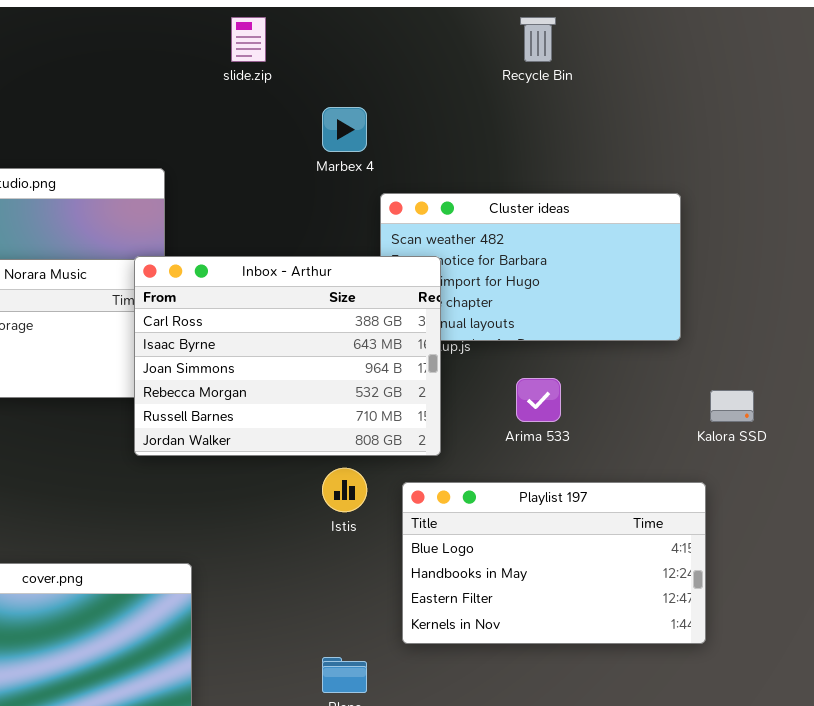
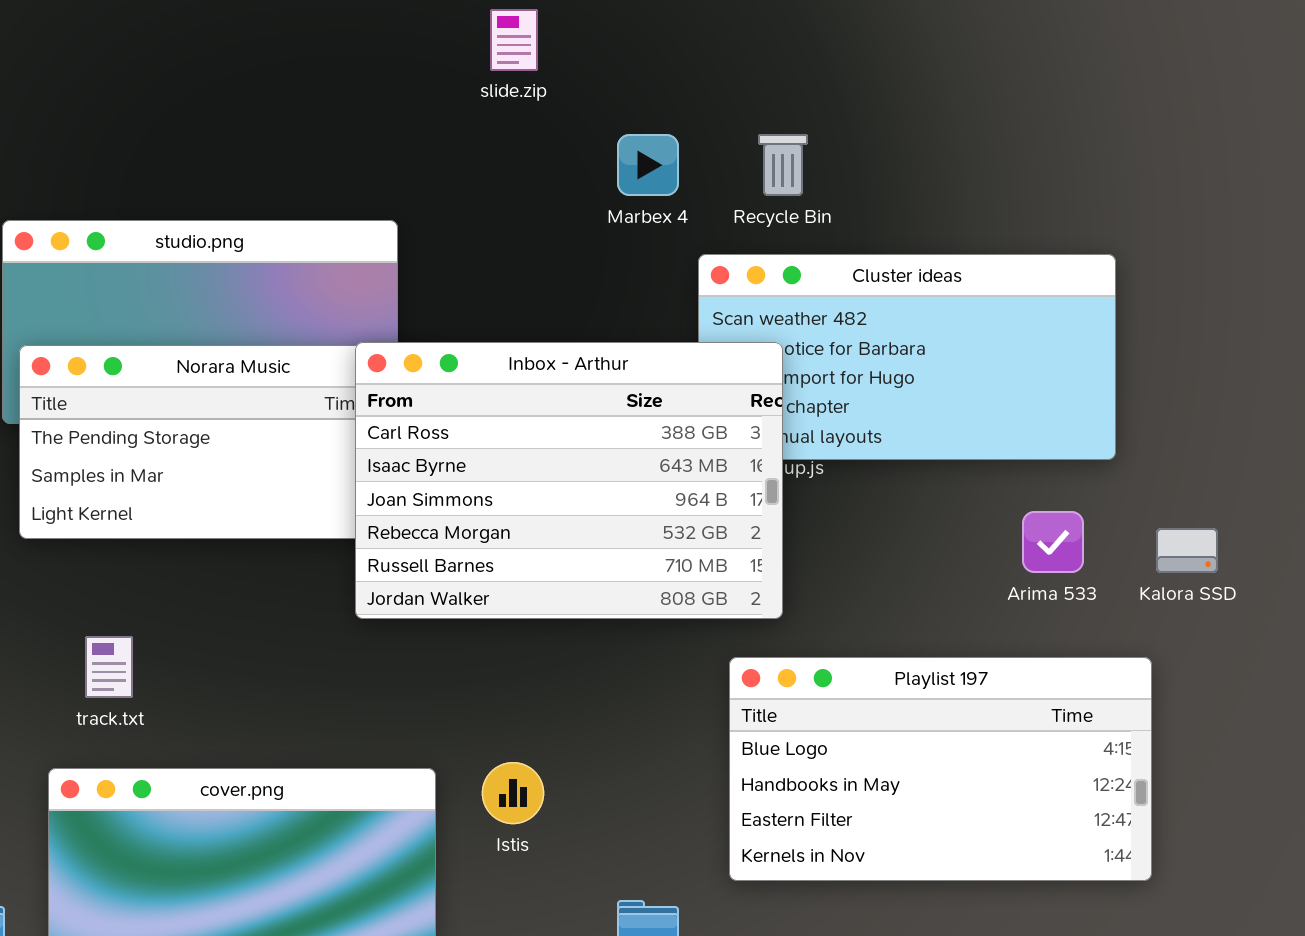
Recycle Bin: [520,17,556,62] -> [758,134,808,196], moved
Arima 533: [516,378,561,422] -> [1022,511,1084,573], moved
Istis: [322,468,367,512] -> [482,762,544,824], moved

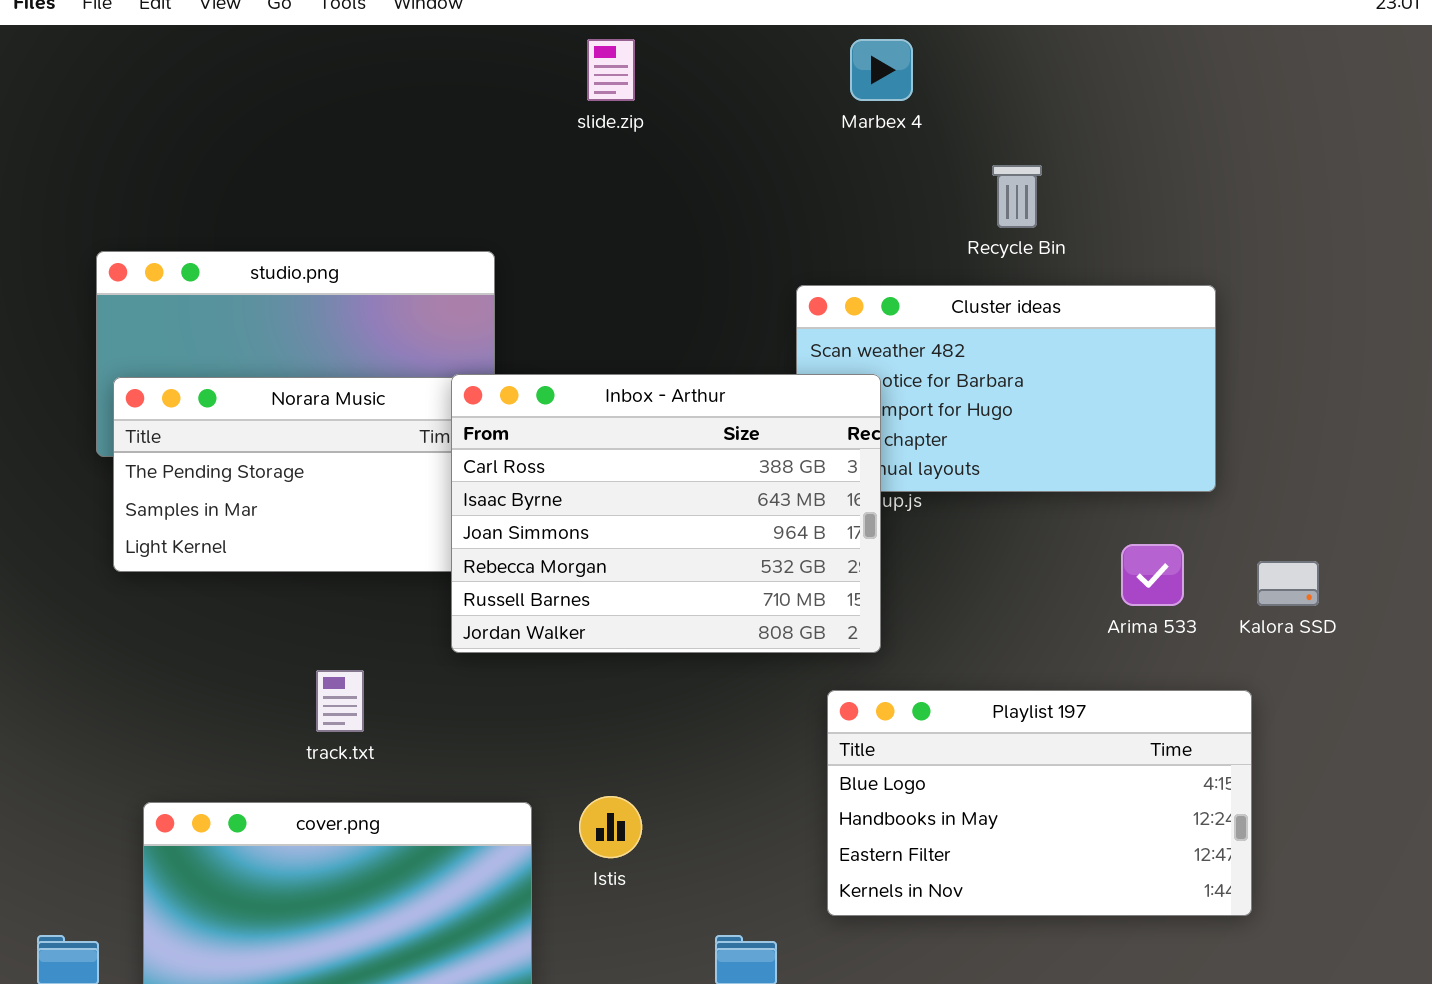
Marbex 4: [617,134,679,196] -> [850,39,913,101], moved
Recycle Bin: [758,134,808,196] -> [992,165,1042,228], moved
track.txt: [85,636,133,698] -> [316,670,364,732], moved

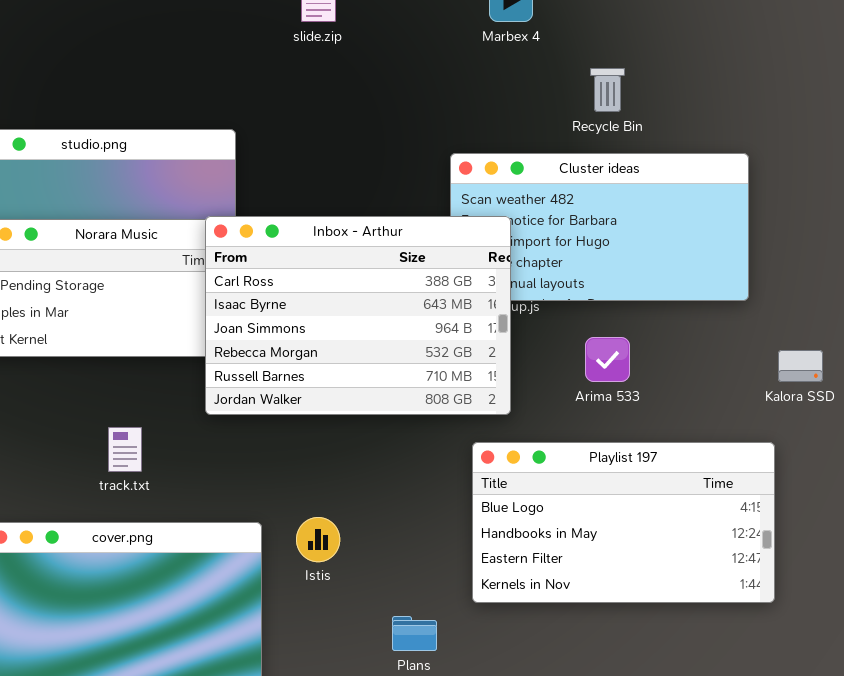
Arima 533: [1121,544,1184,606] -> [585,337,630,382], moved

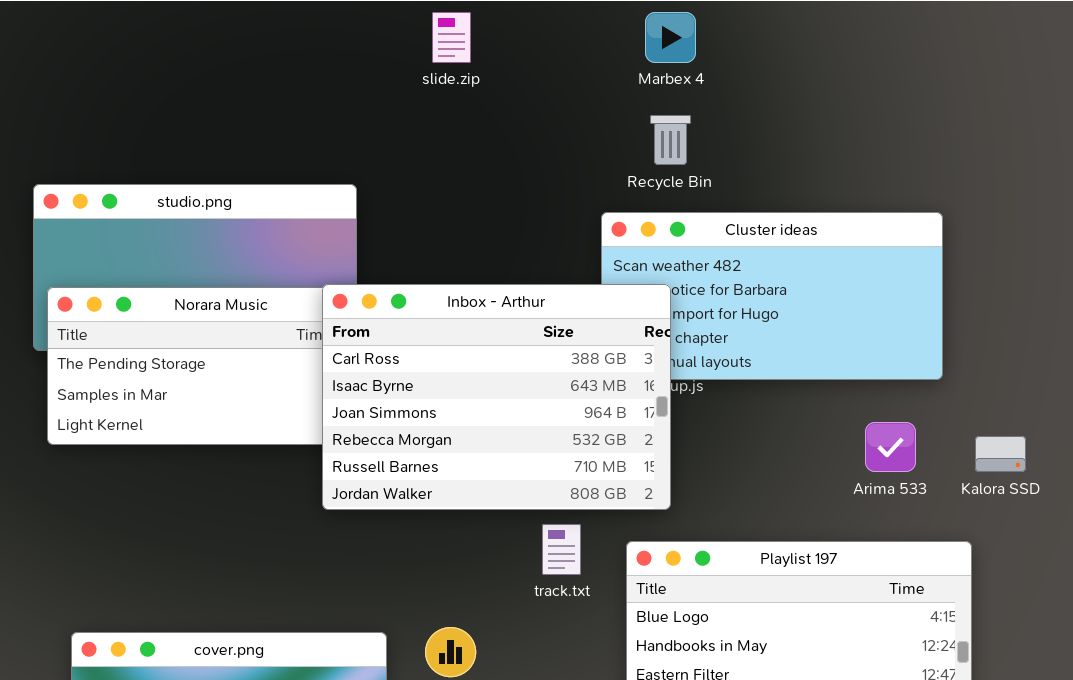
Recycle Bin: [590,68,625,112] -> [650,115,691,165], moved
Arima 533: [585,337,630,382] -> [865,422,916,472], moved
track.txt: [108,427,142,472] -> [542,524,581,575], moved

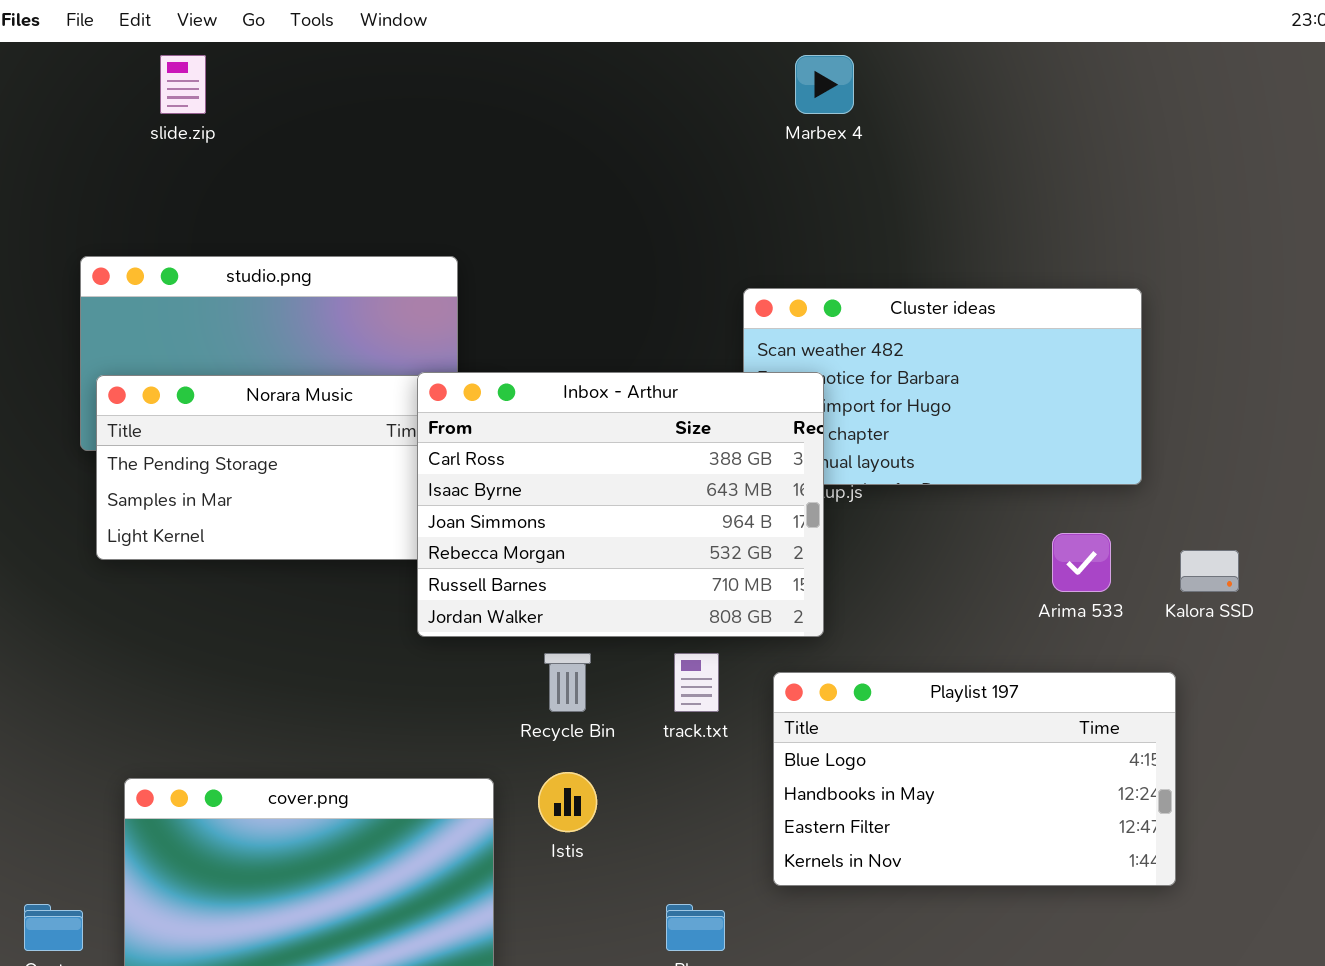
slide.zip: [432,12,471,63] -> [160,55,206,114], moved
Recycle Bin: [650,115,691,165] -> [544,653,591,712], moved

